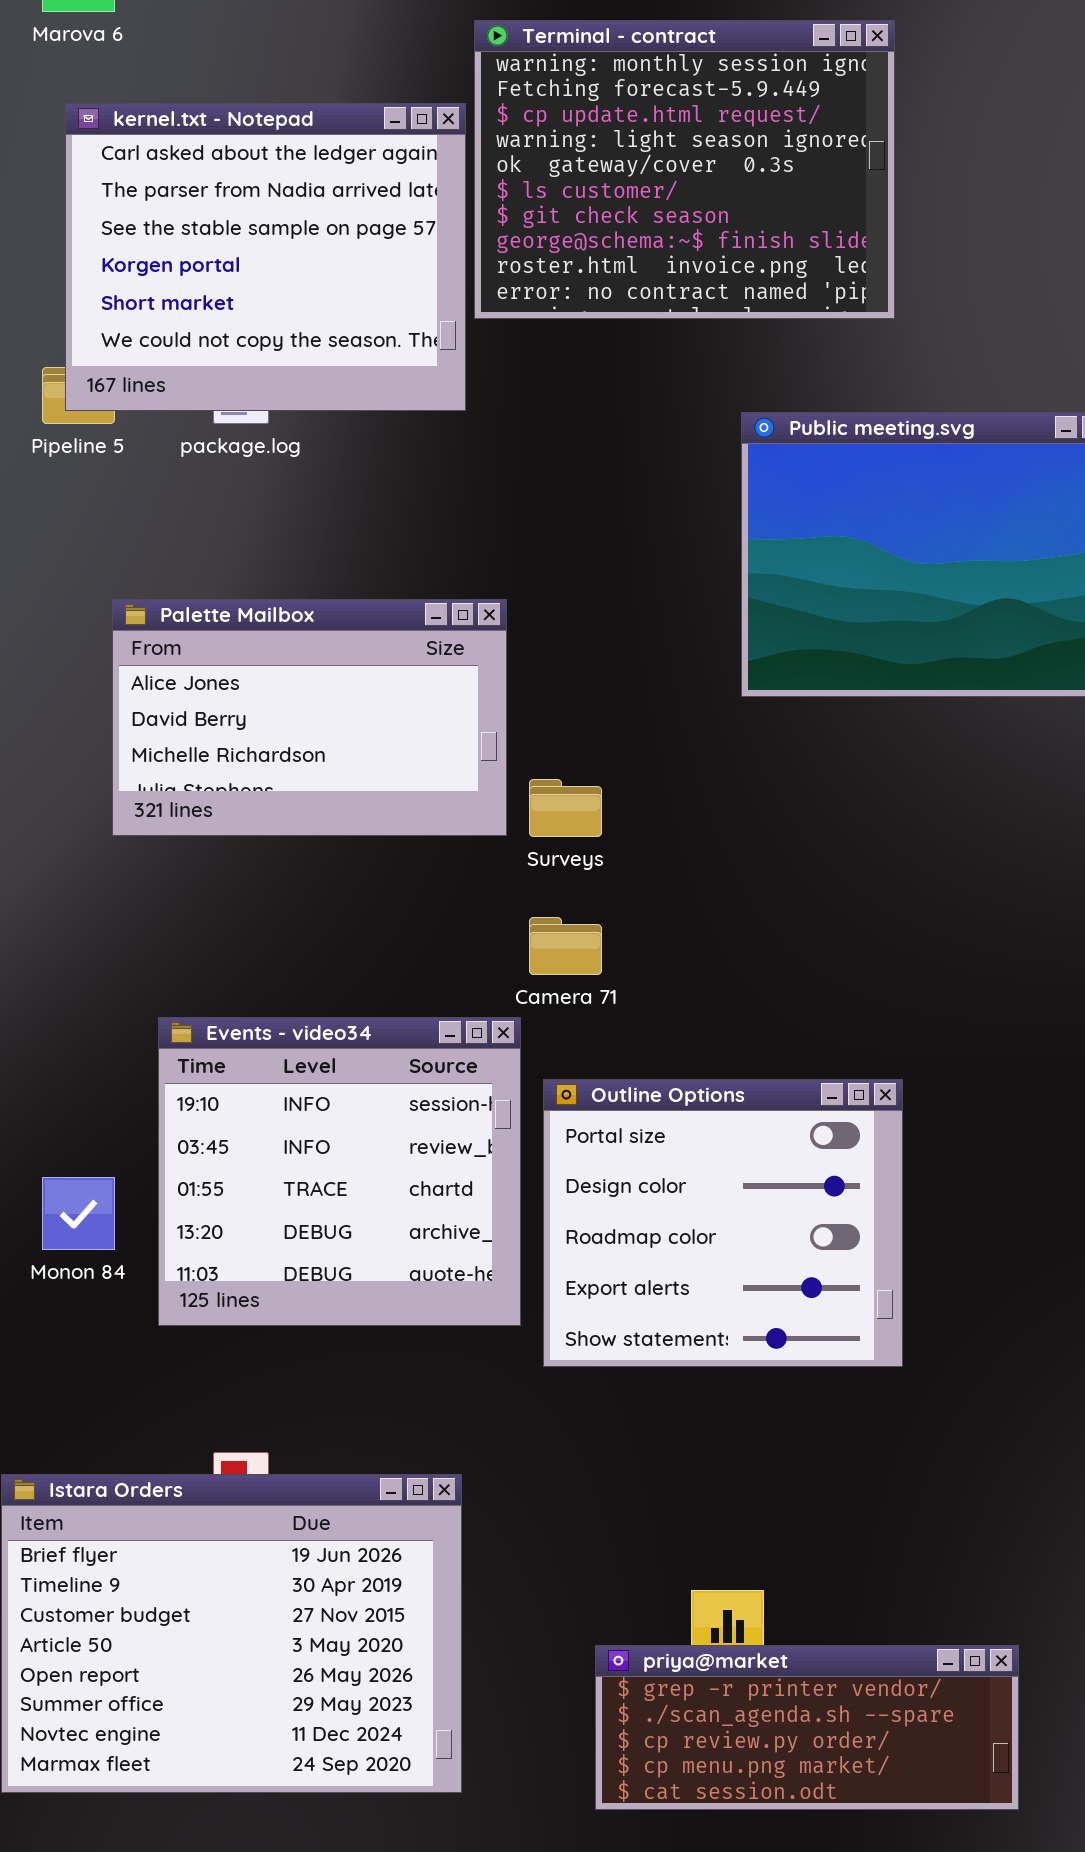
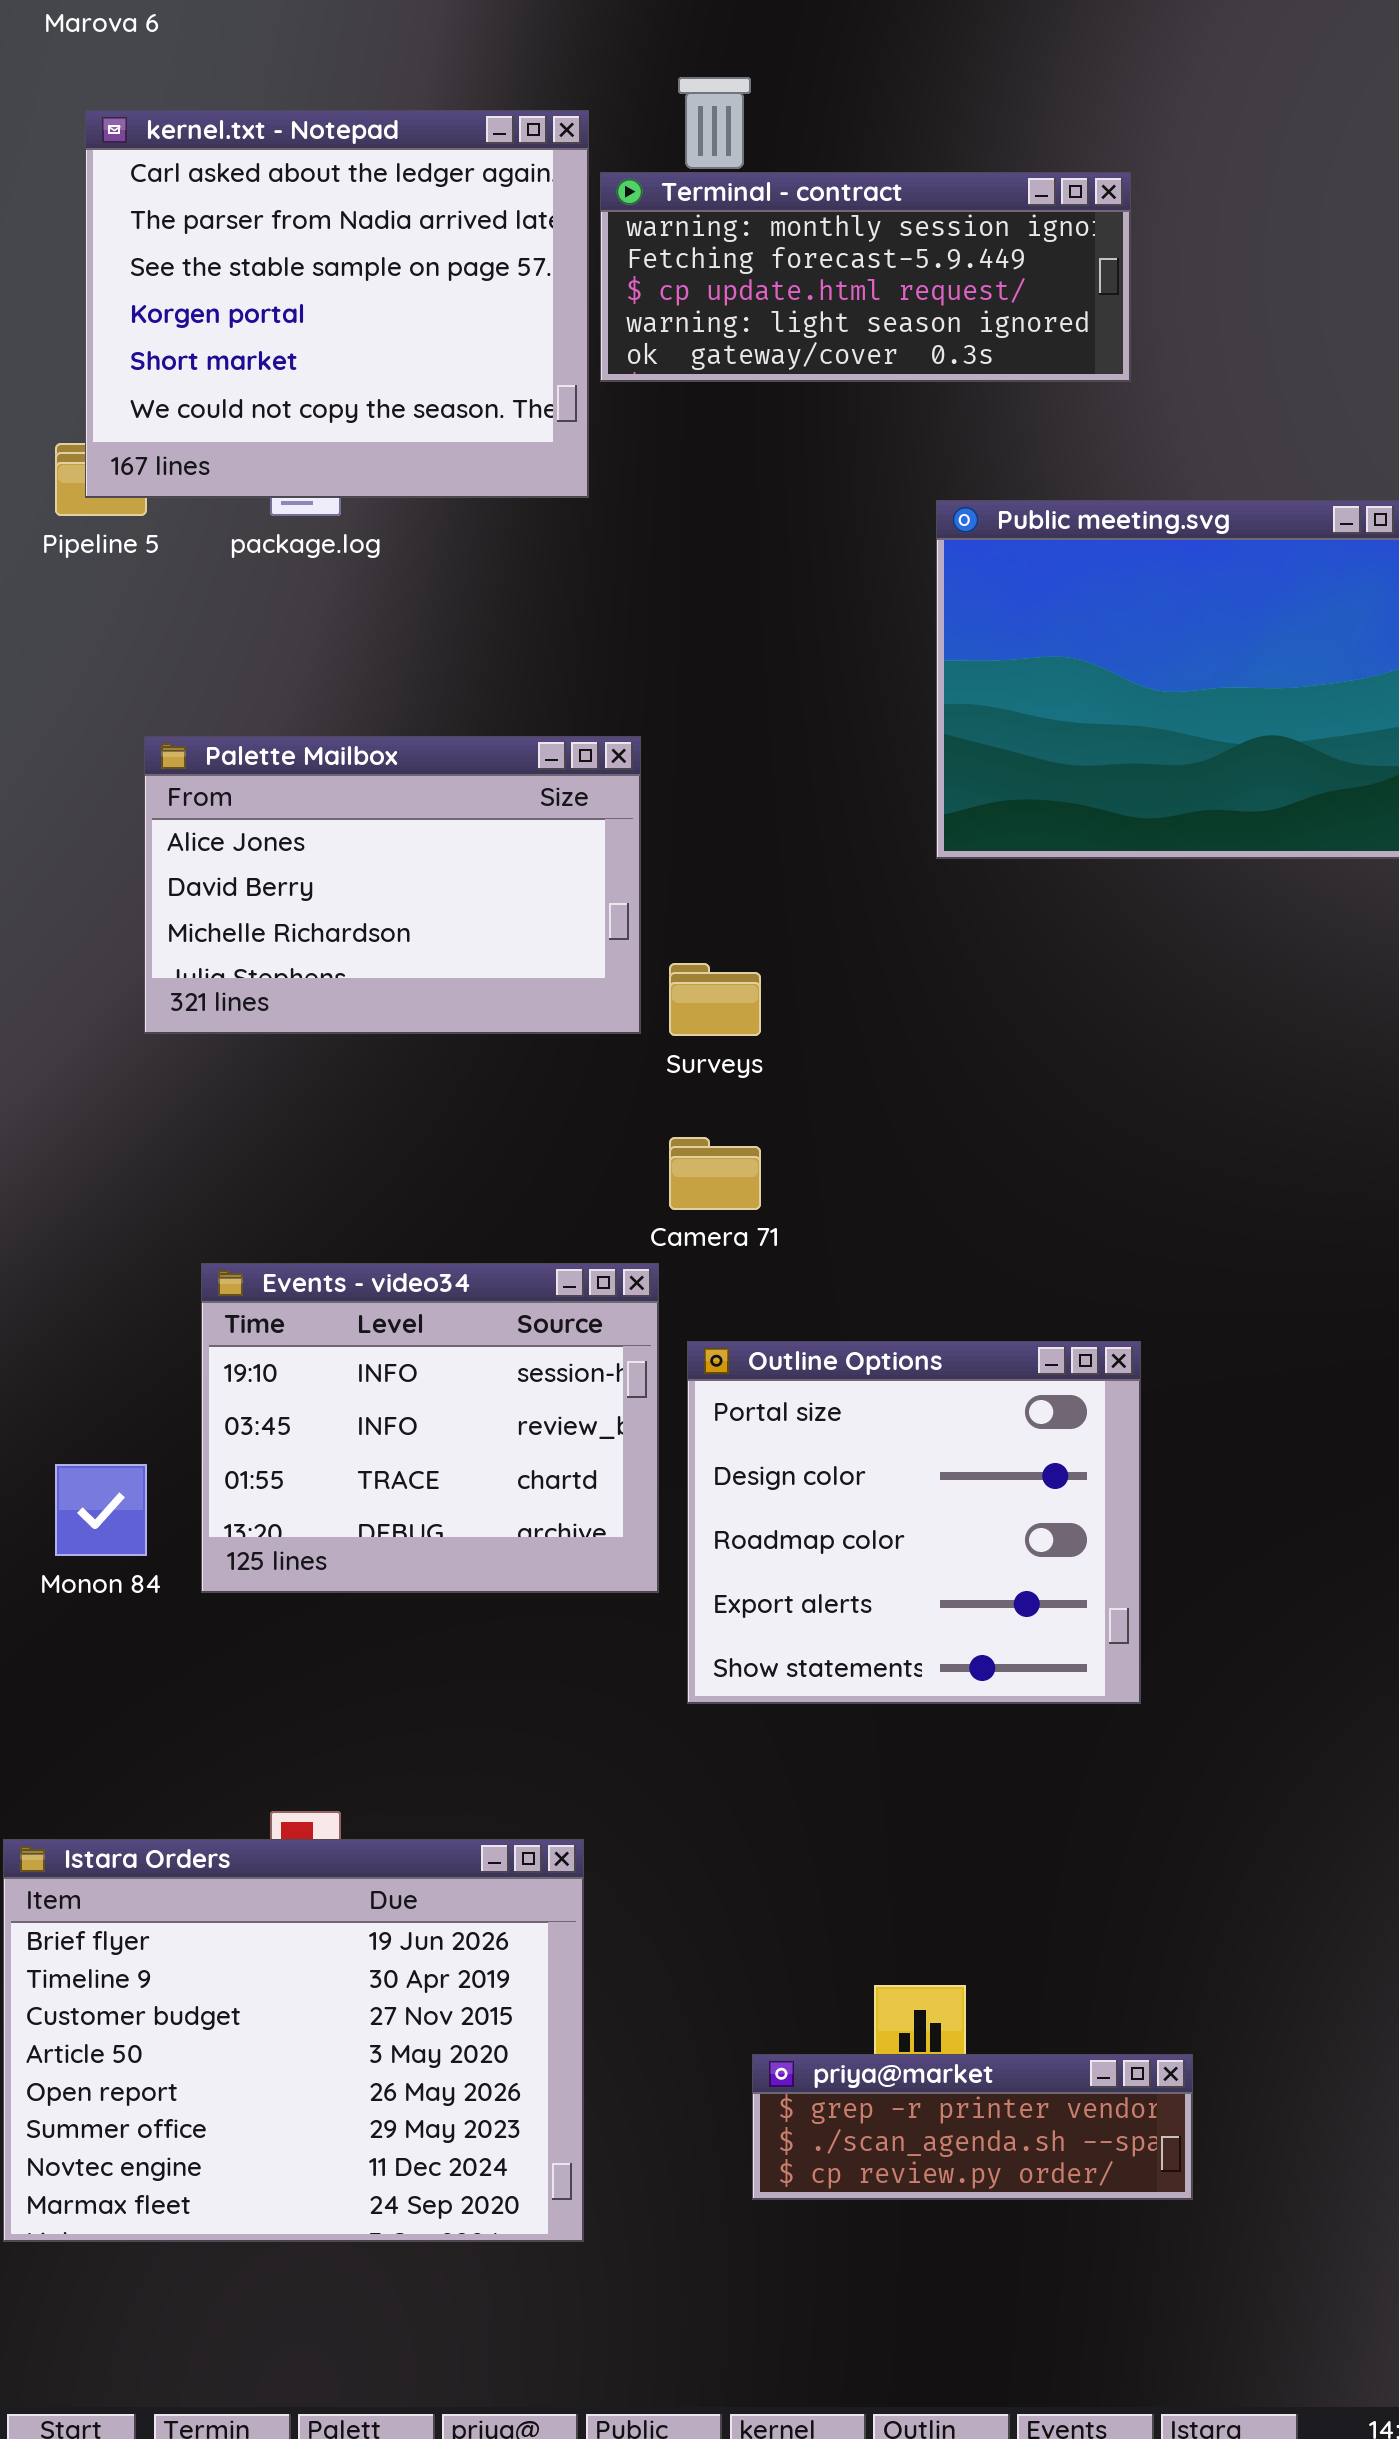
Terminal - contract: [474,20,895,319] -> [600,172,1131,382], resized
Events - video34: [158,1017,521,1326] -> [201,1263,659,1593], resized
priya@market: [595,1645,1019,1810] -> [752,2054,1193,2200], resized

